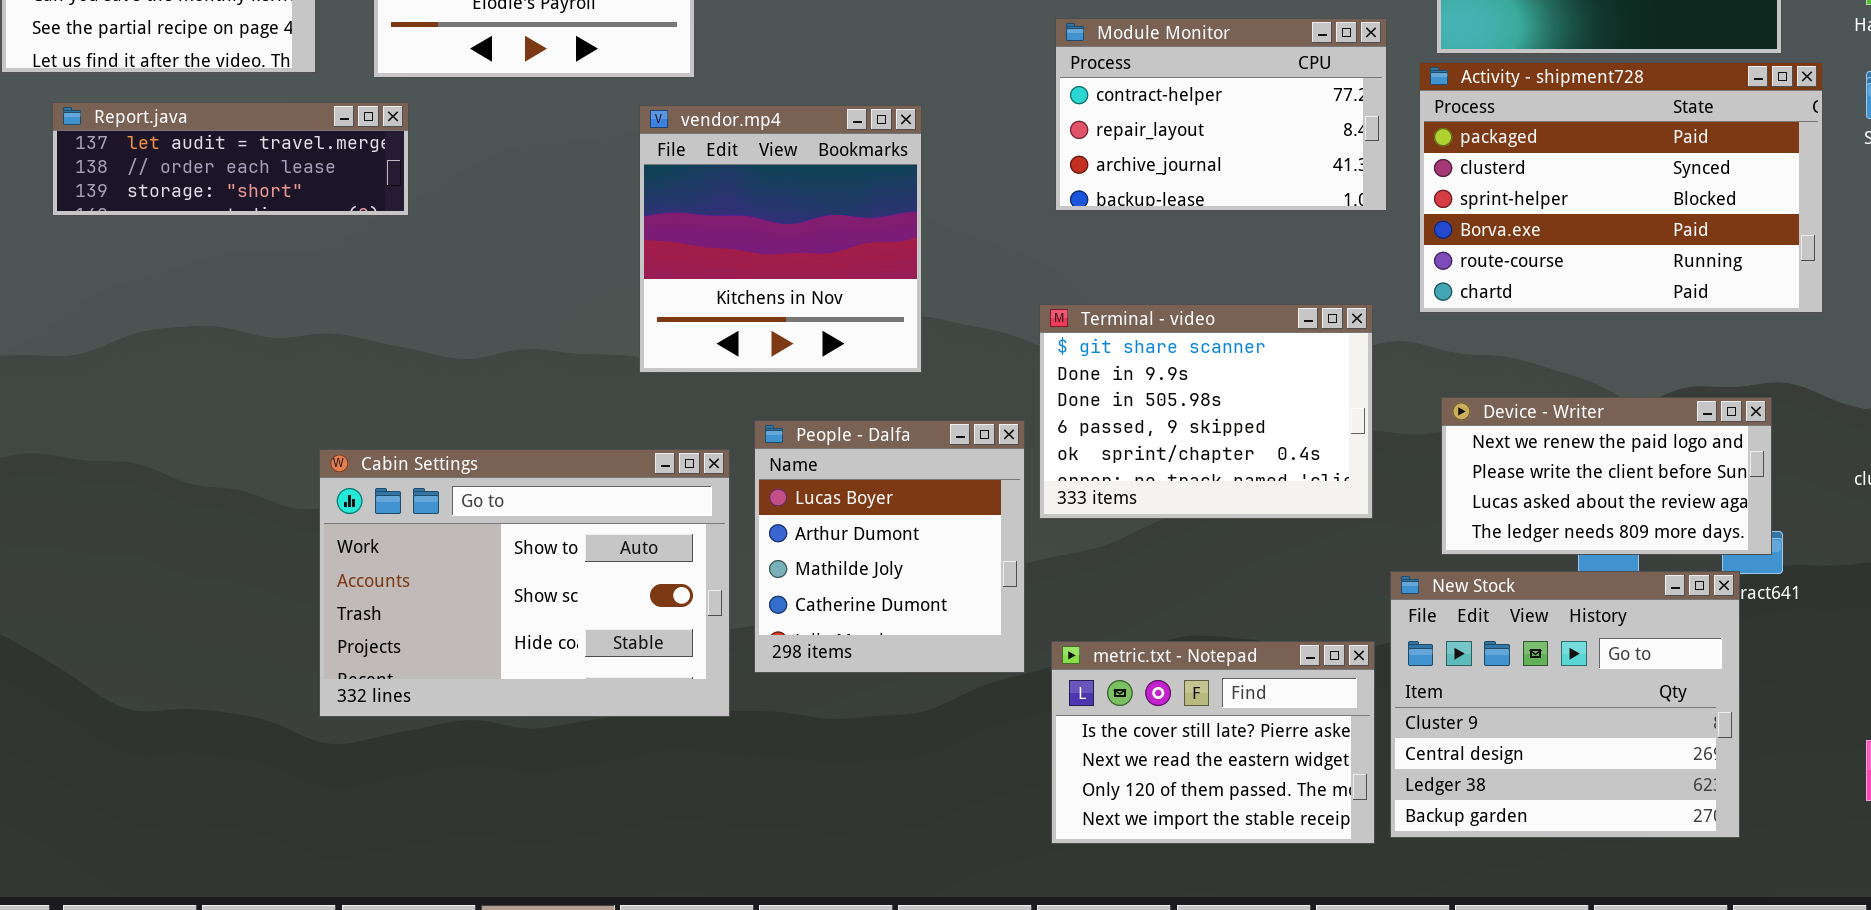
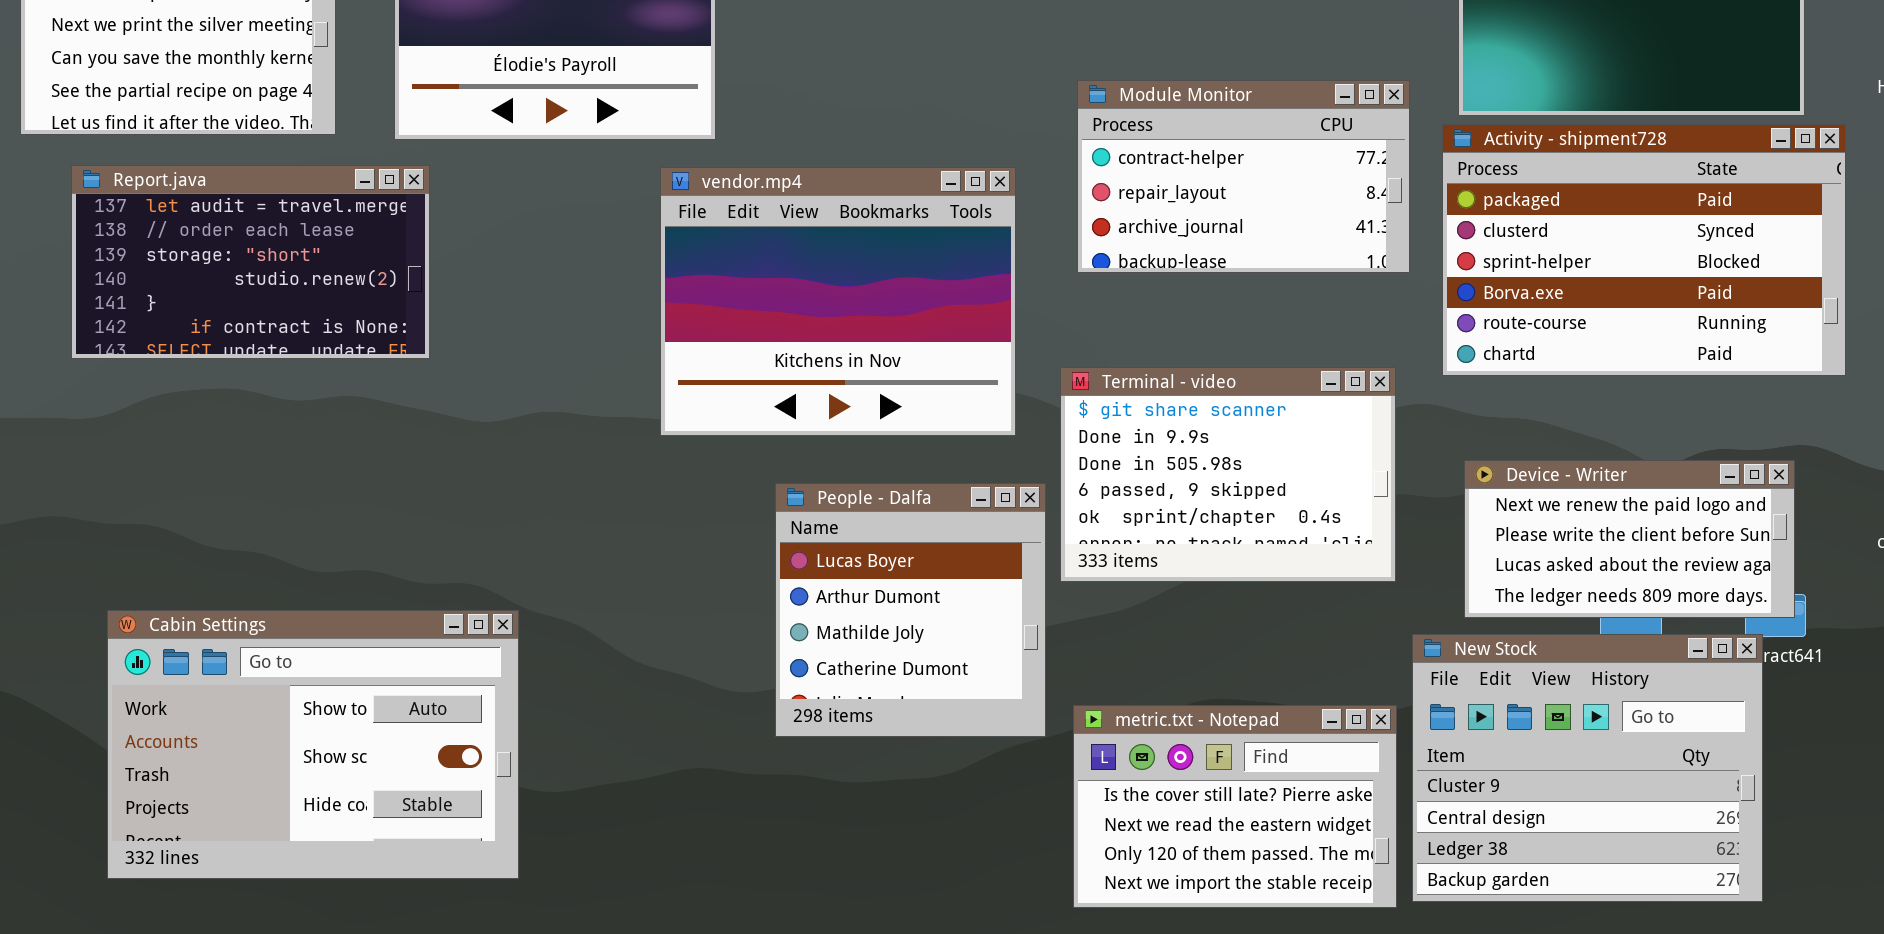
Report.java: [52,102,409,216] -> [71,165,430,359], resized
vendor.mp4: [639,105,922,373] -> [660,167,1016,436], resized
Cabin Settings: [319,449,730,717] -> [107,610,519,879], moved

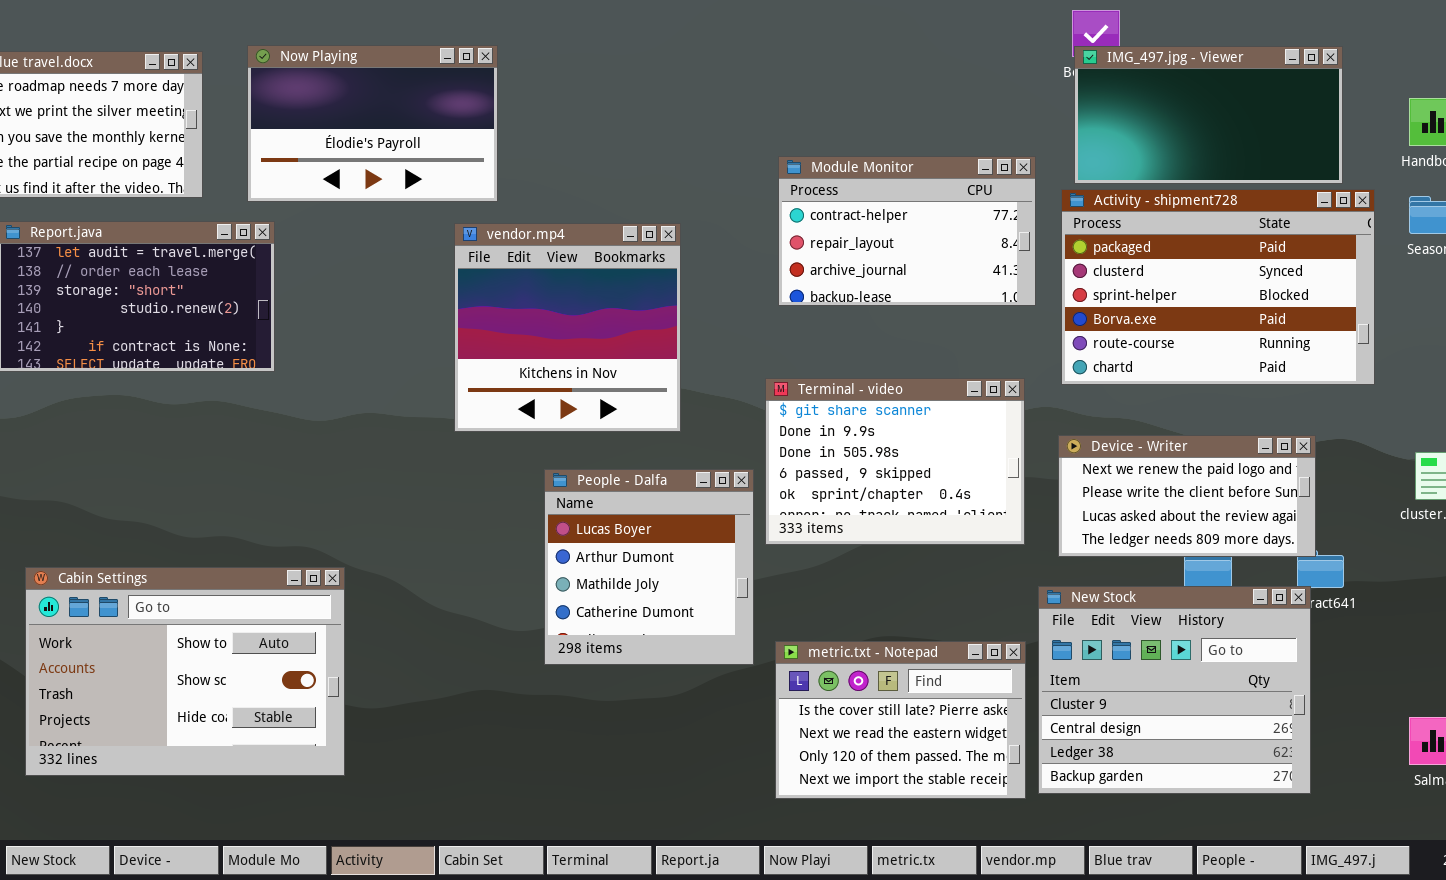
vendor.mp4: [660,167,1016,436] -> [454,223,681,432], resized
Device - Writer: [1464,460,1795,618] -> [1058,435,1316,557], moved

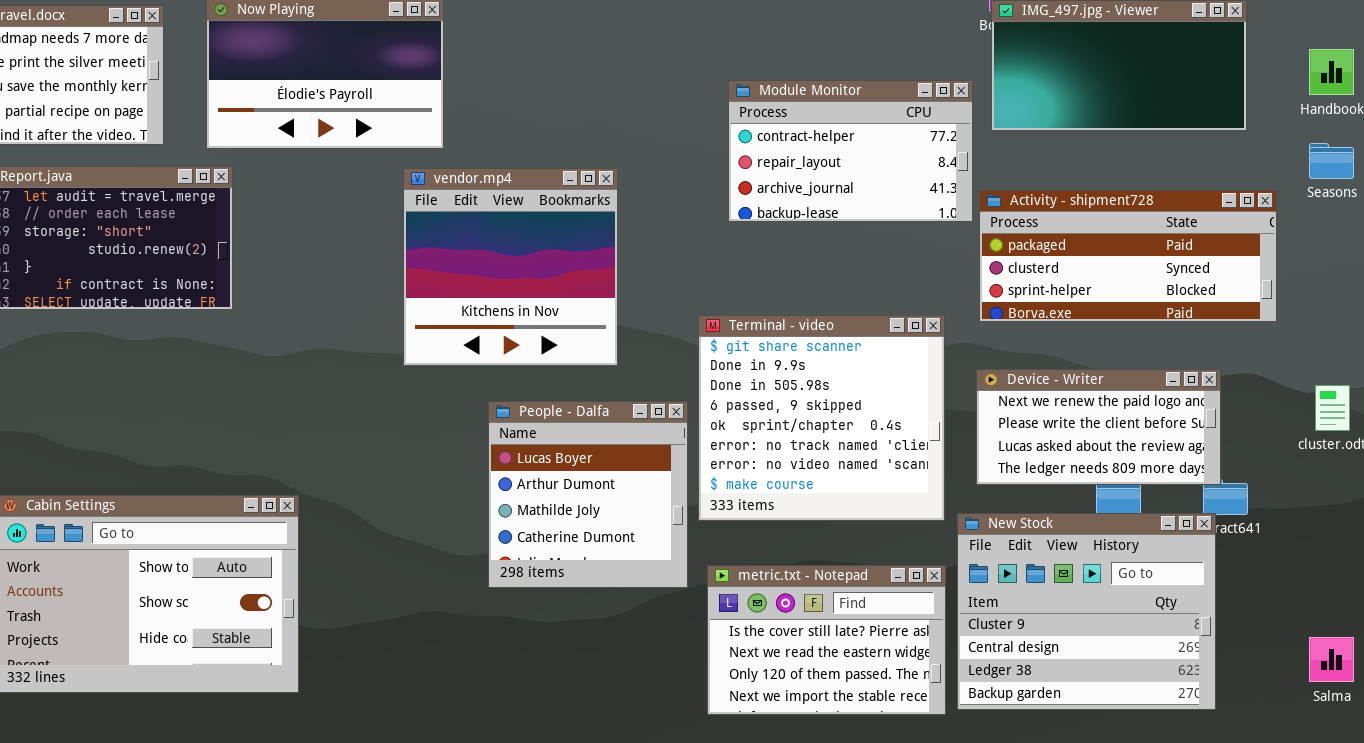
Module Monitor: [778,156,1036,306] -> [728,80,973,222], moved
Activity - shipment728: [1061,189,1375,385] -> [979,190,1277,322], resized
Terminal - video: [765,378,1025,545] -> [698,315,945,521], resized

